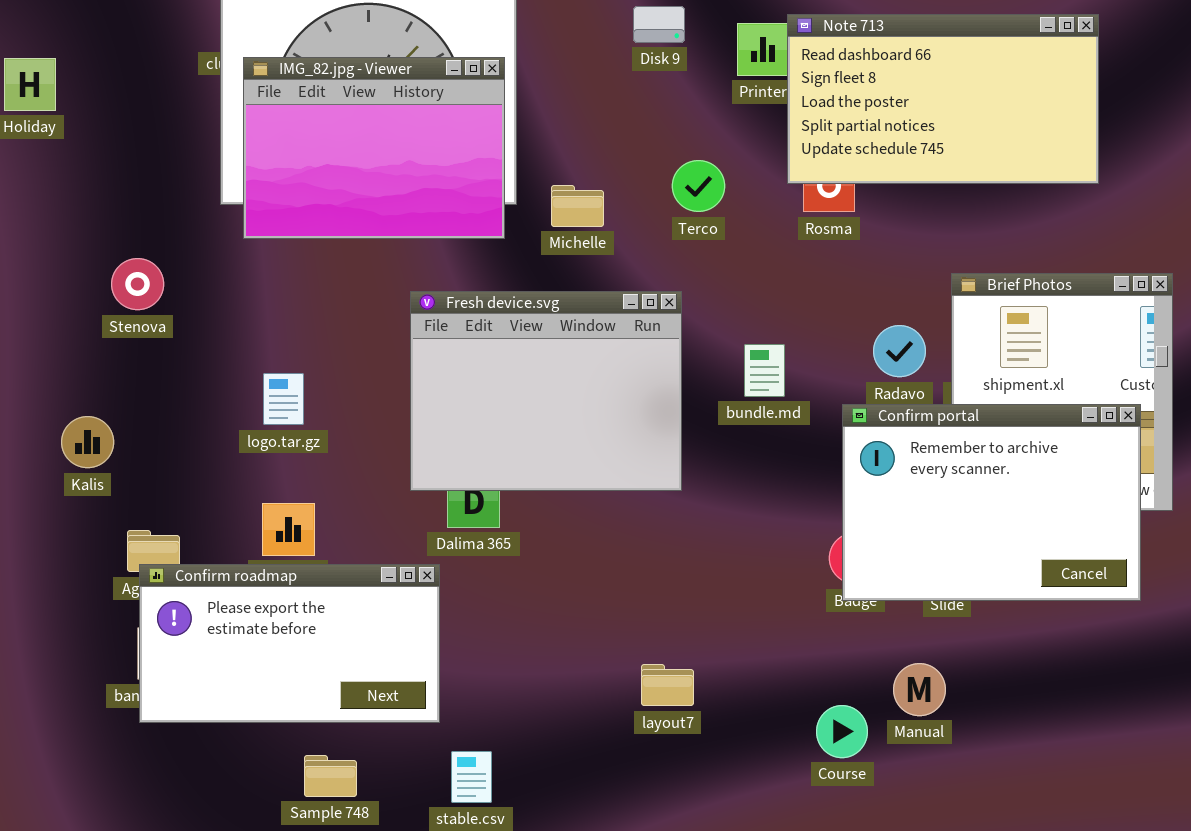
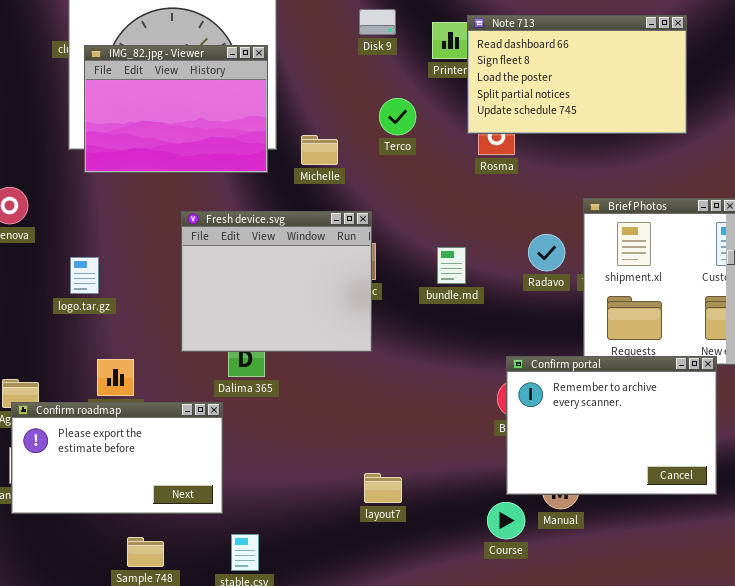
Terco: [672,160,725,212] -> [379,98,416,135], moved
Fresh device.svg: [410,291,682,491] -> [181,211,372,352], moved
logo.tar.gz: [263,373,304,425] -> [70,257,99,294], moved
Confirm portal: [842,404,1141,601] -> [506,356,717,495], moved

